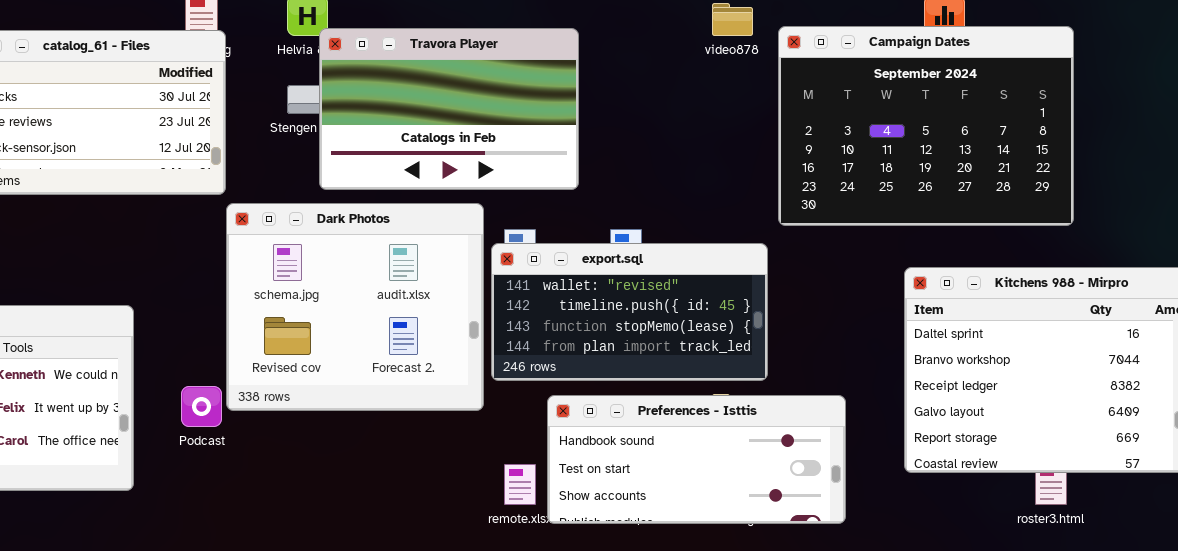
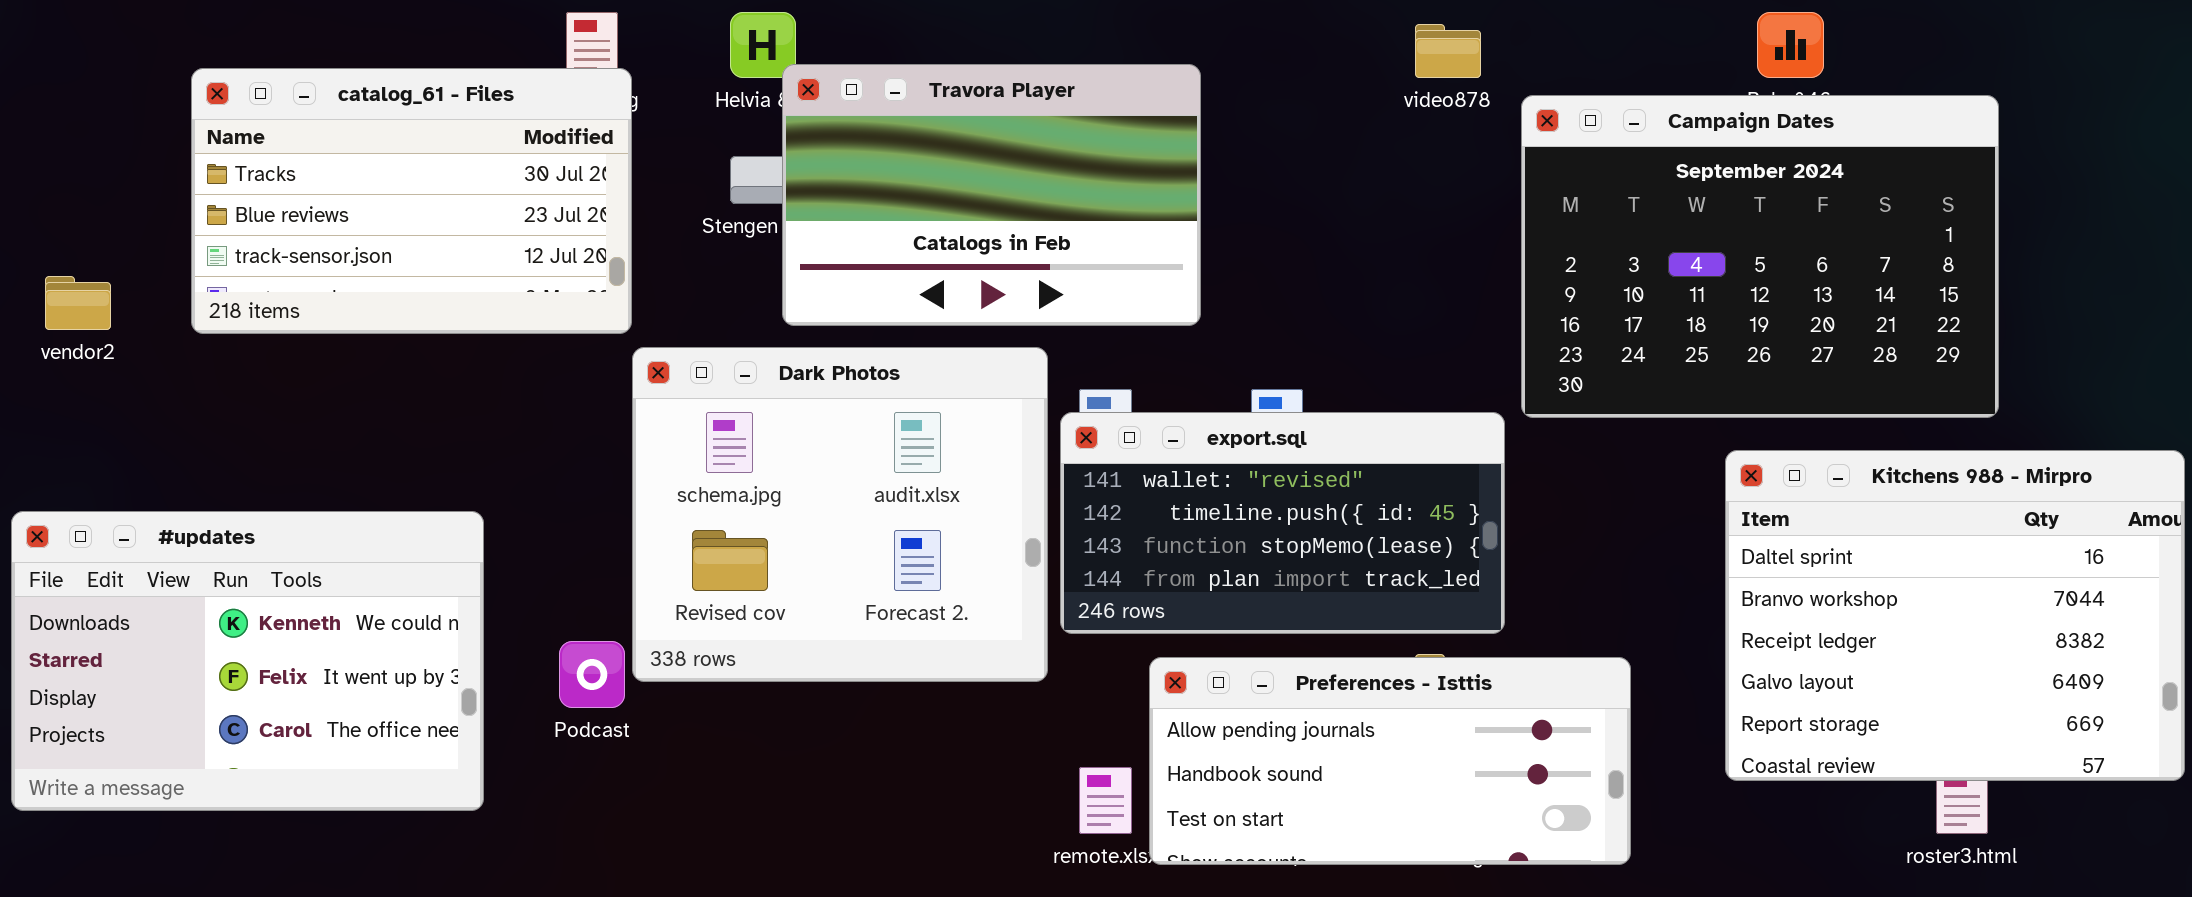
Campaign Dates: [778,26,1074,226] -> [1521,95,1999,418], moved
Preferences - Isttis: [547,395,846,524] -> [1149,657,1631,865], scrolled up 1 row

